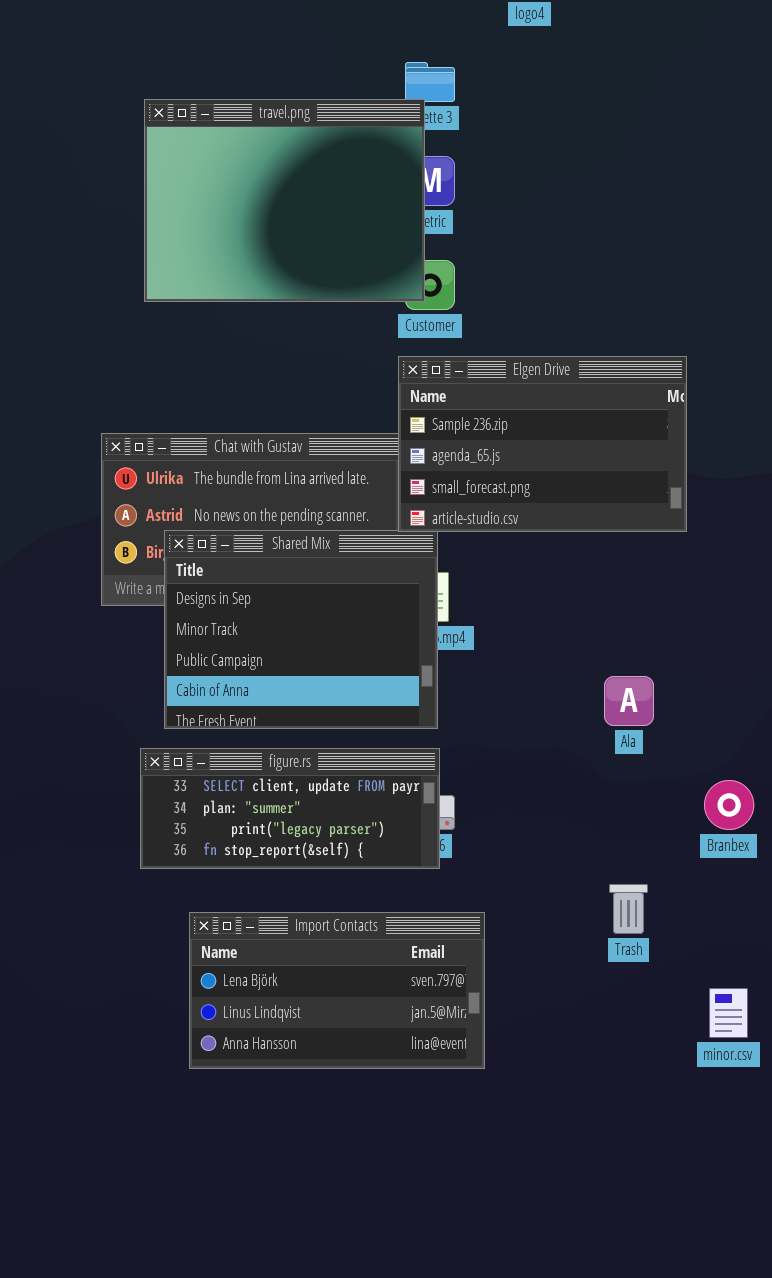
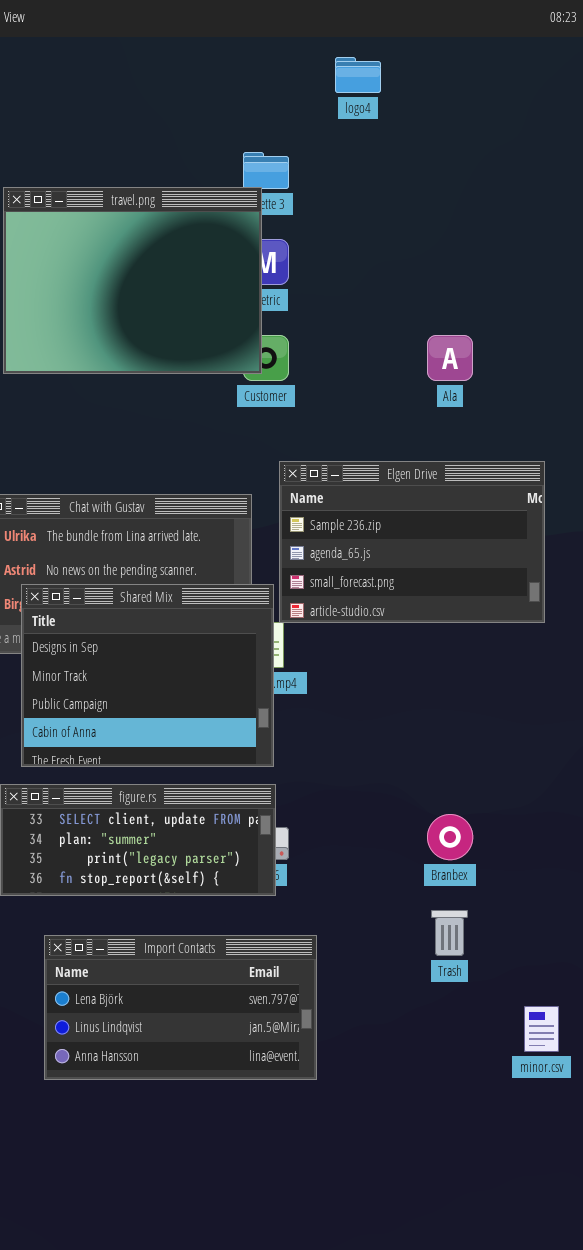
Elgen Drive: [398,356,687,532] -> [279,461,545,623], moved
Ala: [604,676,654,726] -> [427,335,473,381], moved
Branbex: [704,780,754,830] -> [427,814,473,860], moved

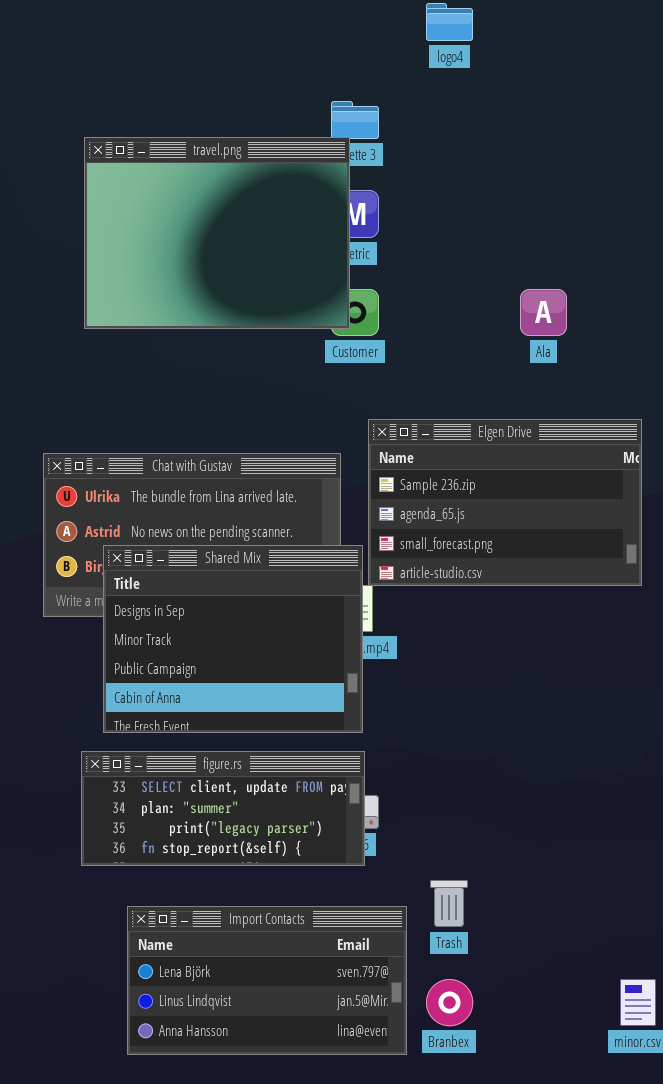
Branbex: [427,814,473,860] -> [426,979,473,1026], moved
Trash: [431,910,468,956] -> [430,880,468,927], moved

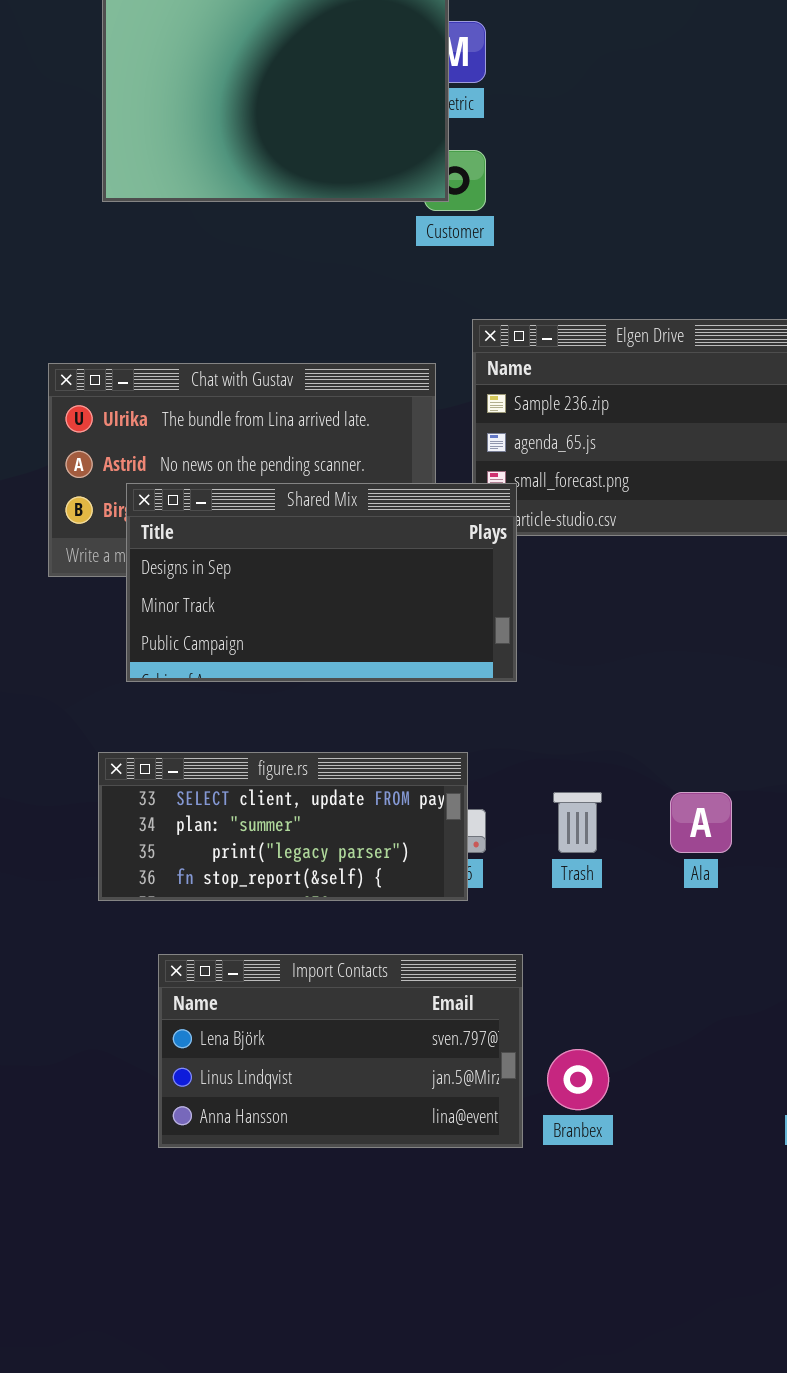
Ala: [520,289,567,336] -> [670,792,732,853], moved
Shared Mix: [103,545,363,733] -> [126,483,517,682], resized
Trash: [430,880,468,927] -> [553,792,602,853], moved

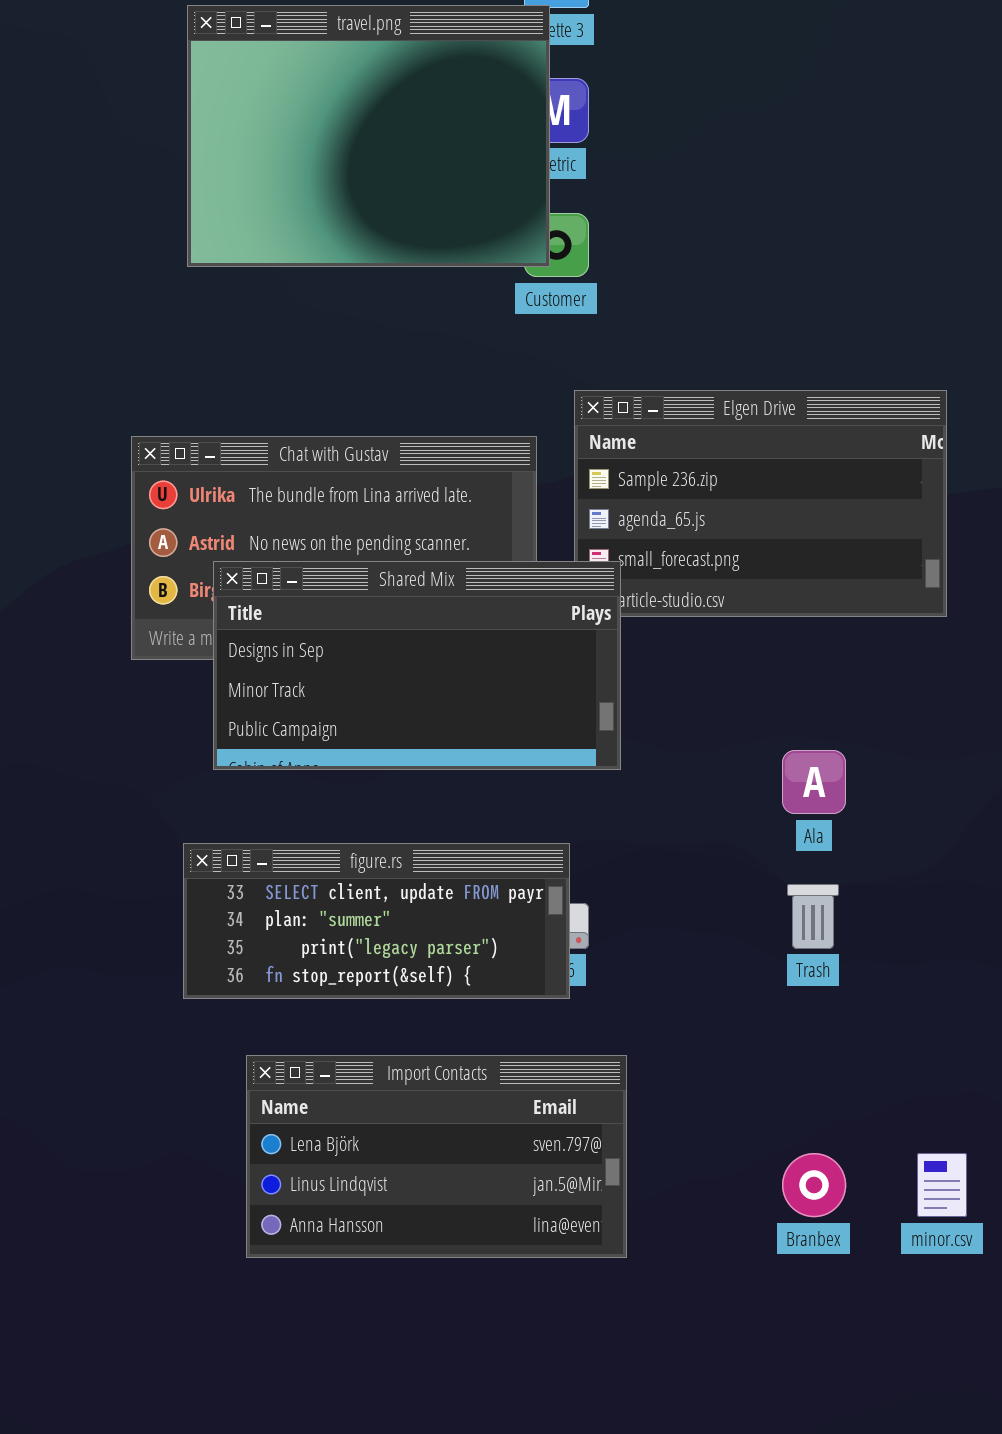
Trash: [553,792,602,853] -> [787,884,839,949], moved
Ala: [670,792,732,853] -> [782,750,846,814], moved
Branbex: [547,1049,609,1110] -> [782,1153,846,1217], moved

